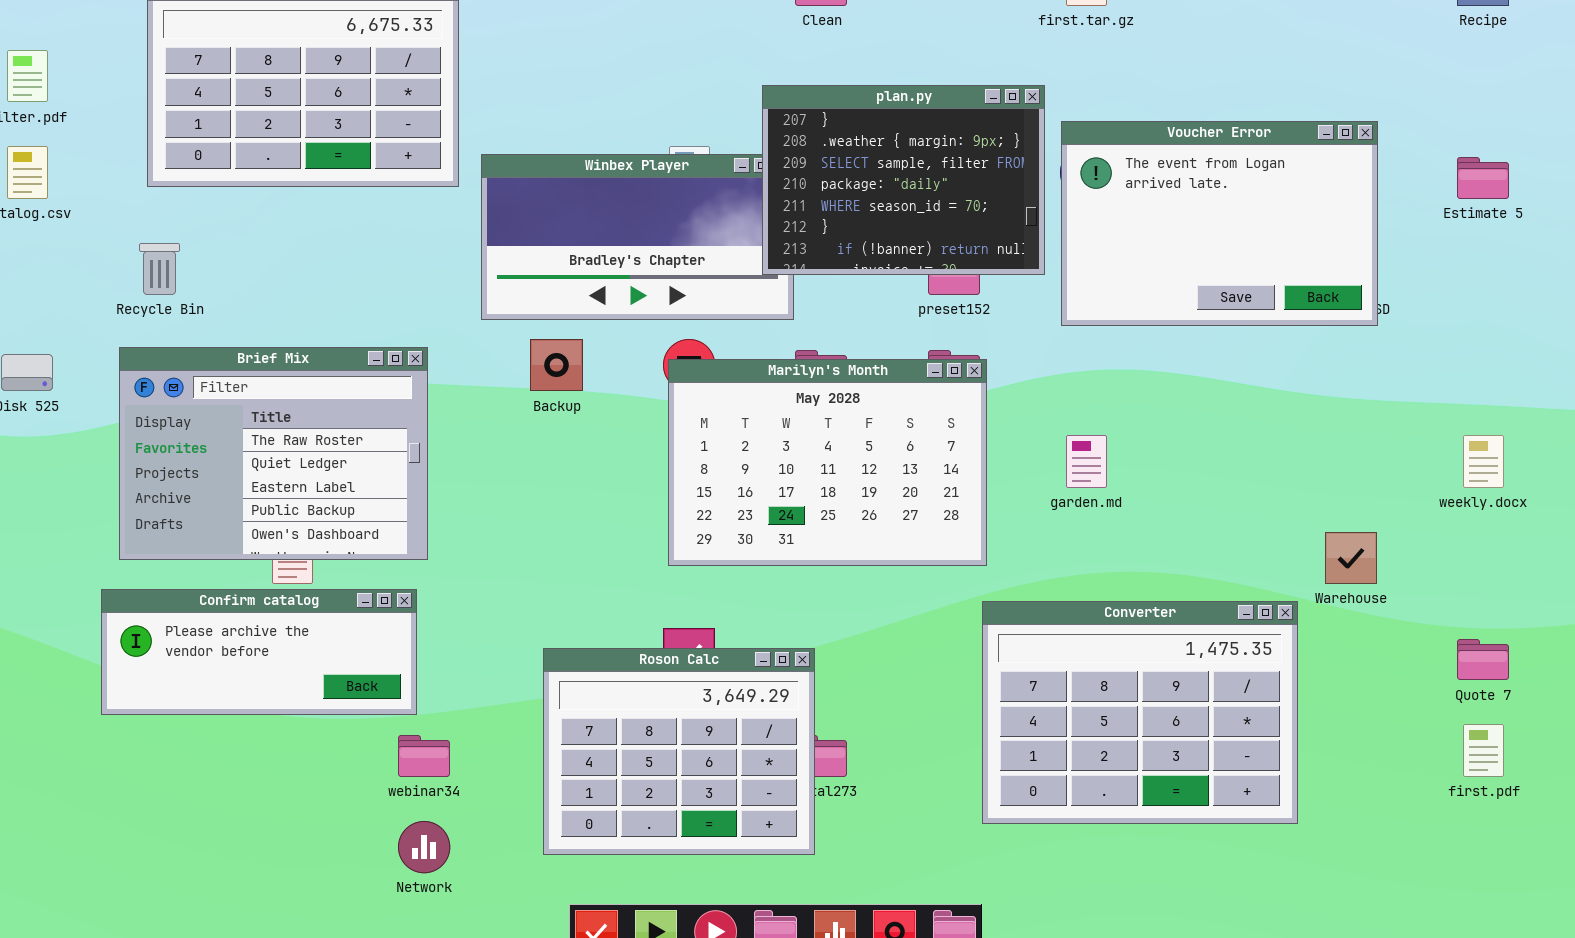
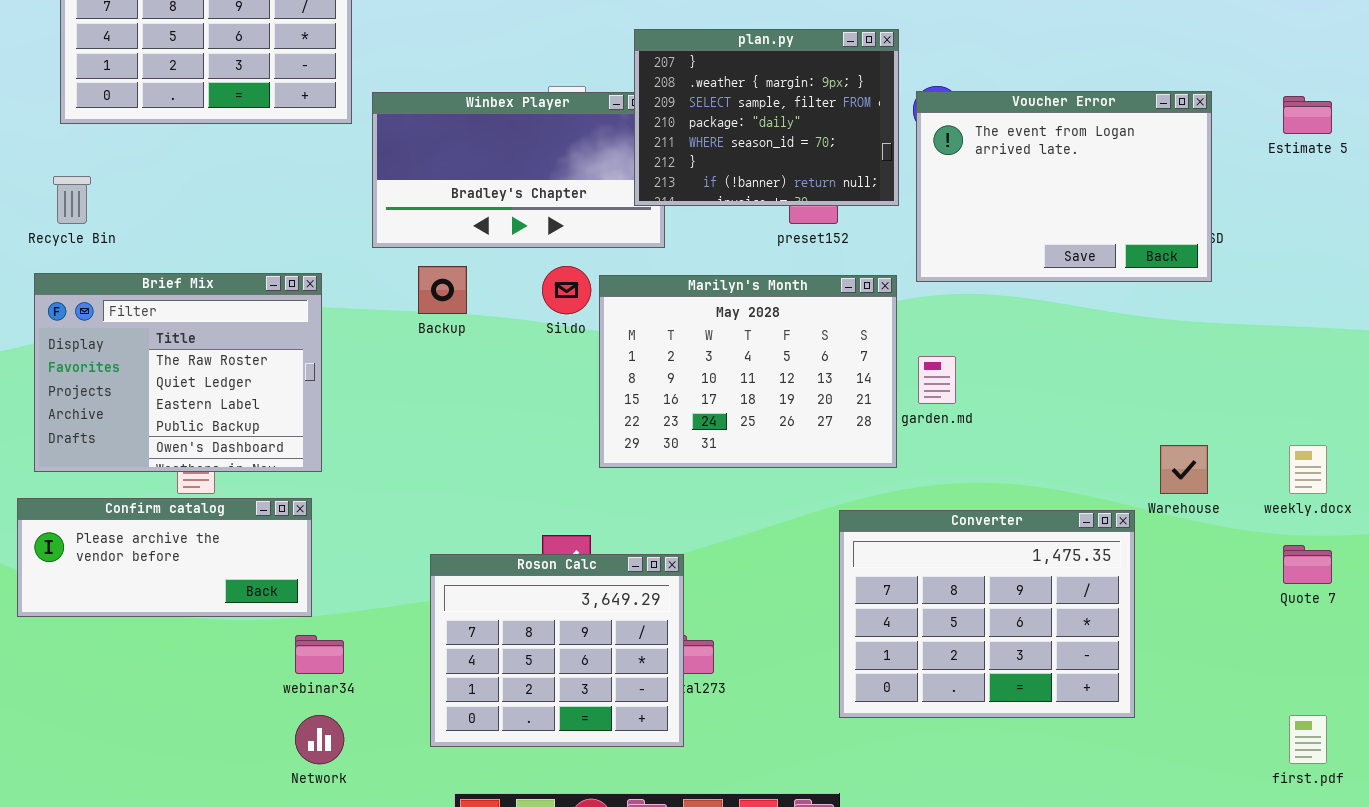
Voucher Error: [1061,121,1378,326] -> [916,91,1212,282], moved
Marilyn's Month: [668,359,987,566] -> [599,275,897,468], moved
weekly.docx: [1463,435,1504,488] -> [1289,445,1327,494], moved
first.pdf: [1463,724,1504,777] -> [1289,715,1327,764], moved

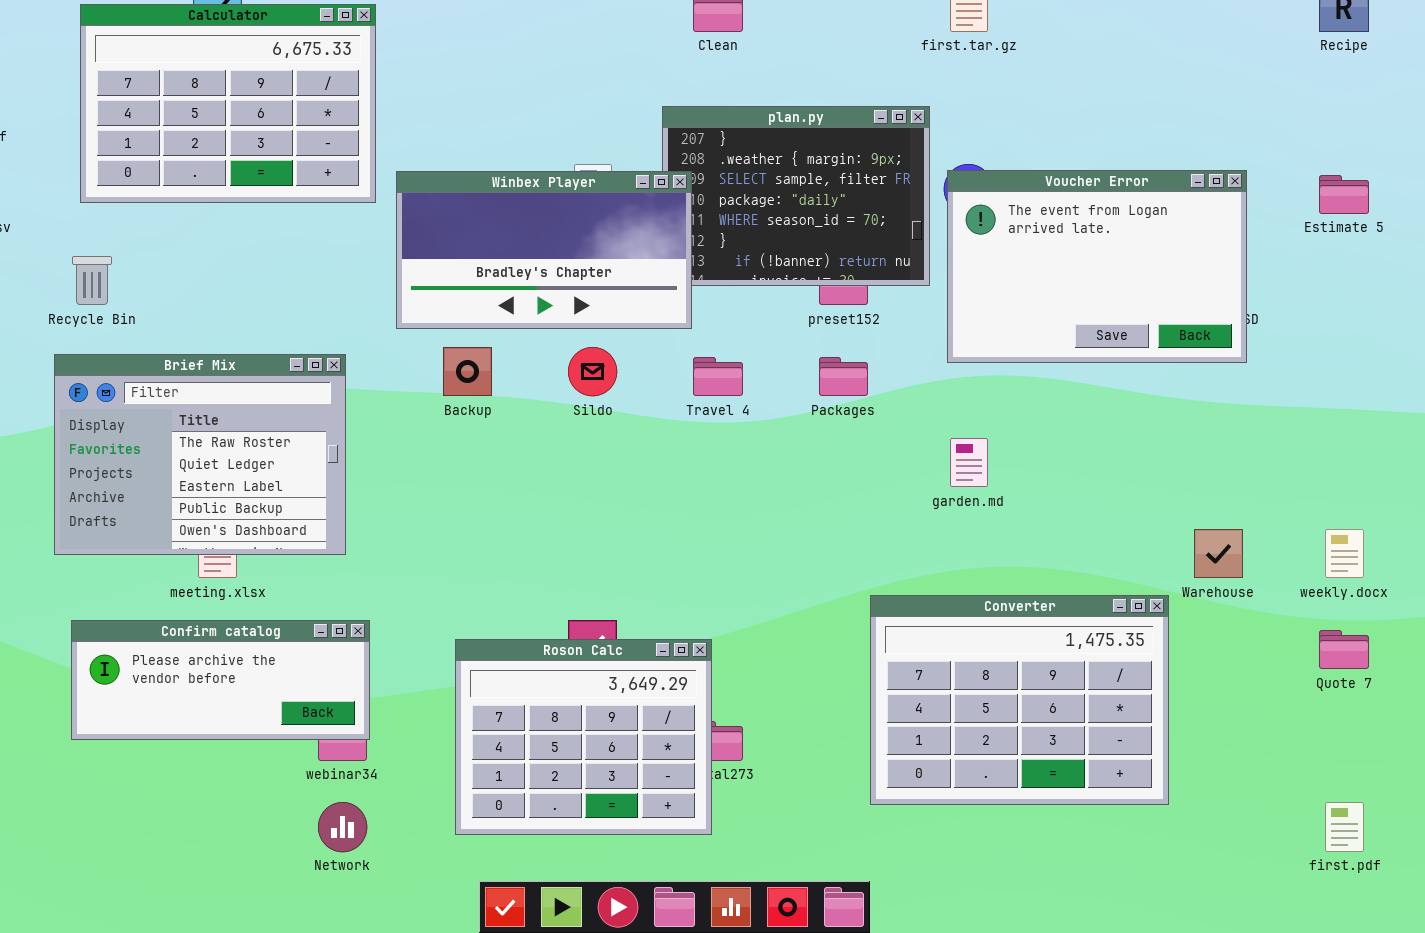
Winbex Player: [372,92,665,248] -> [396,171,692,329], raised
Marilyn's Month: [599,275,897,468] -> none, closed
Confirm catalog: [17,498,312,617] -> [71,620,370,740], moved

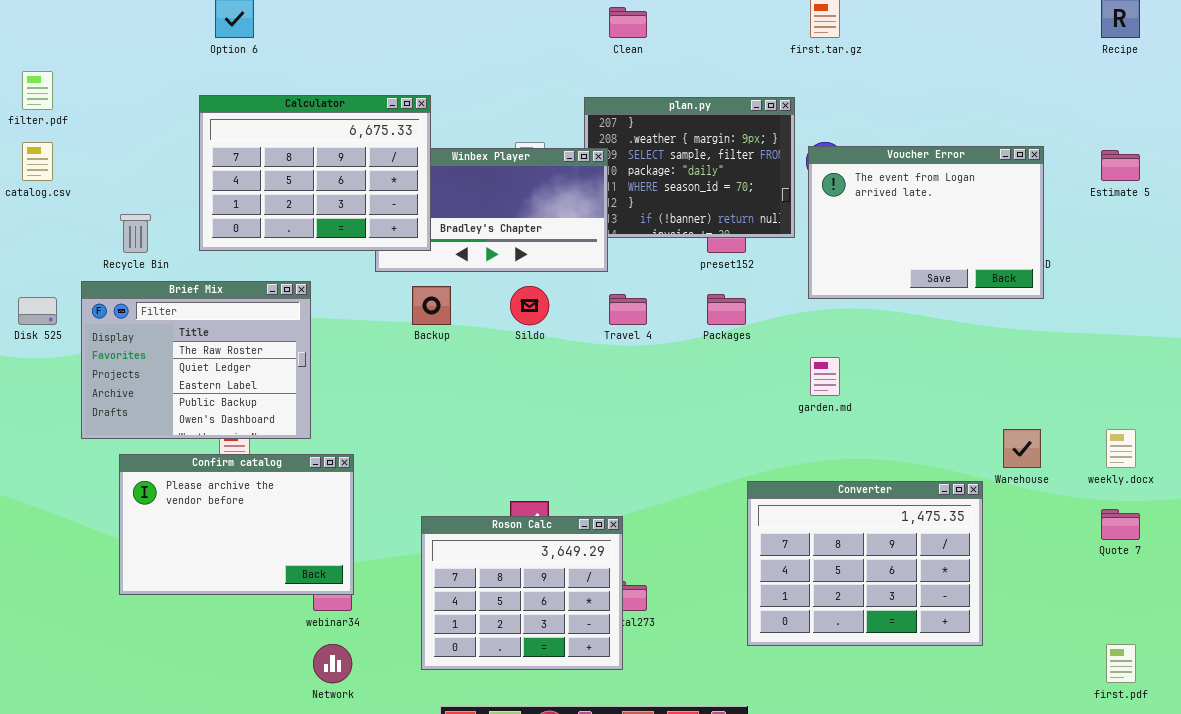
Calculator: [80,4,376,203] -> [199,95,431,251], moved
Brief Mix: [54,354,346,555] -> [81,281,311,439], moved
Confirm catalog: [71,620,370,740] -> [119,454,354,595], resized

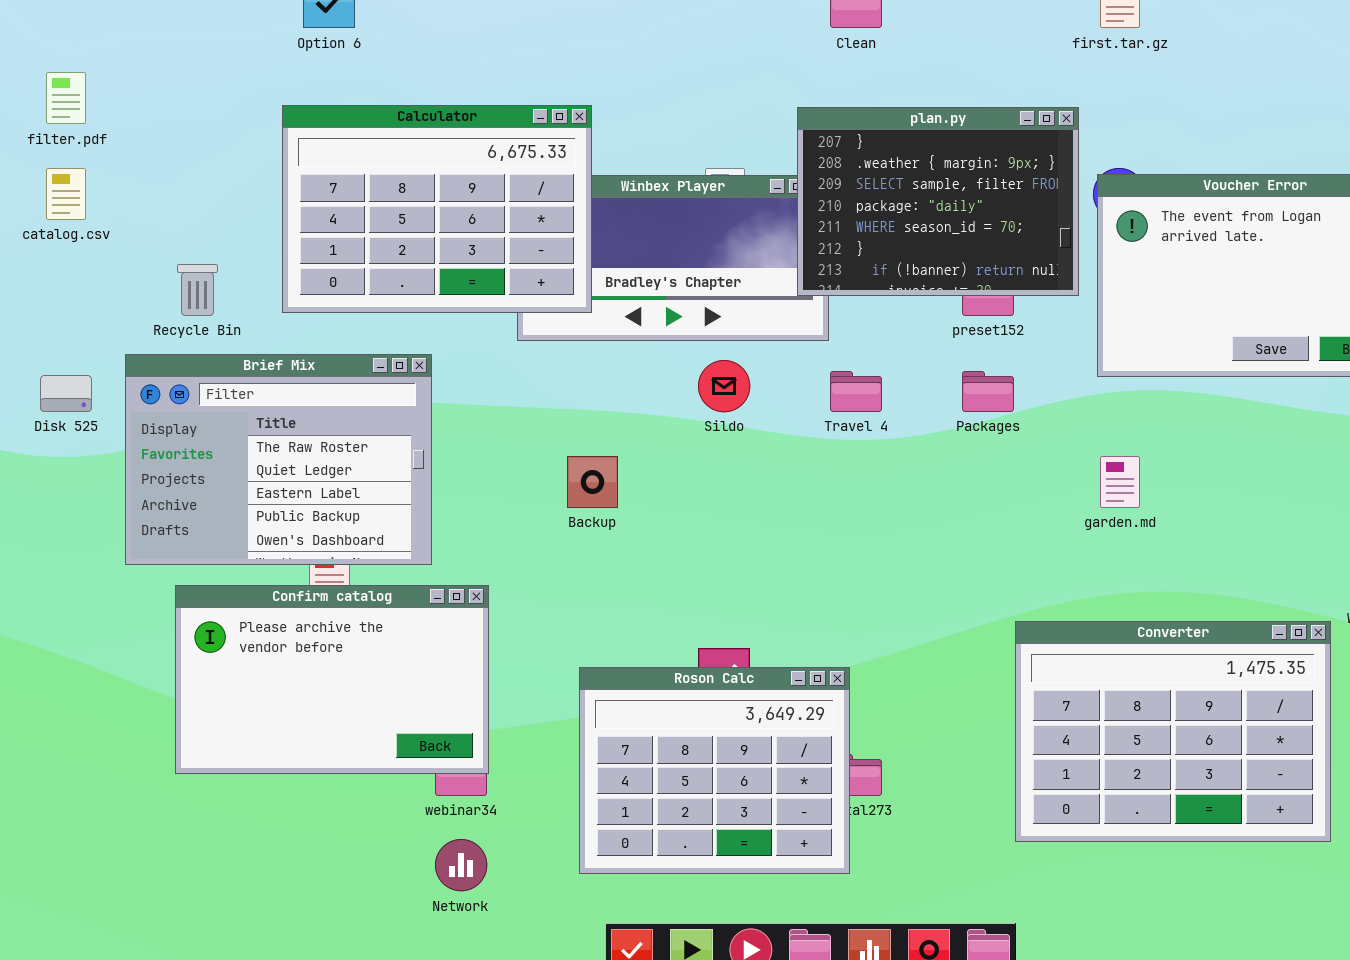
plan.py: [584,97,795,238] -> [797,107,1079,296], raised
Backup: [412,286,451,325] -> [567,456,618,508], moved

